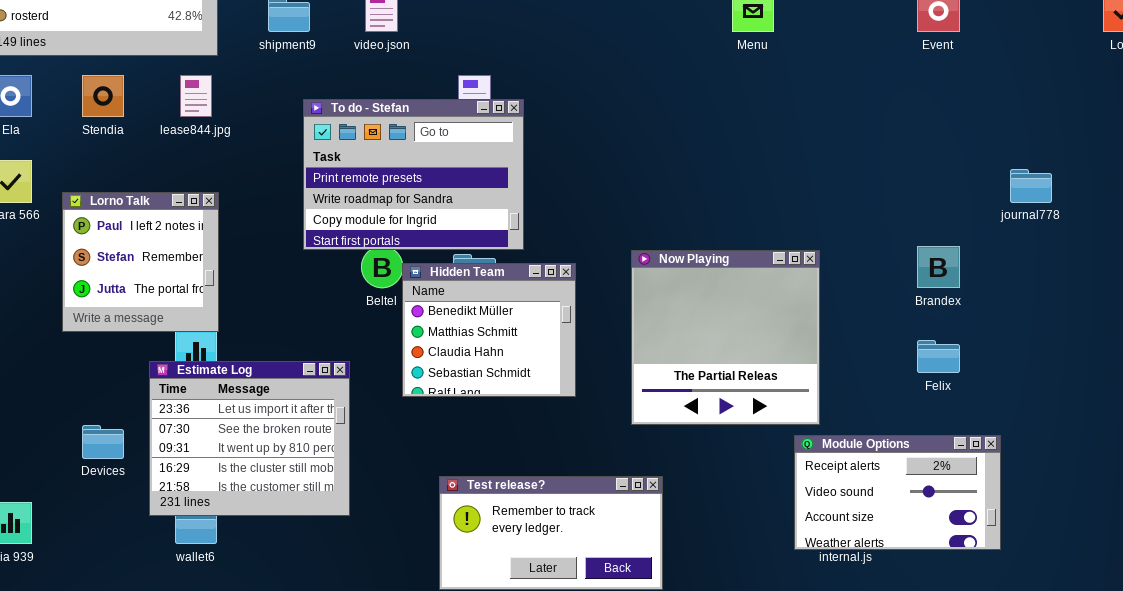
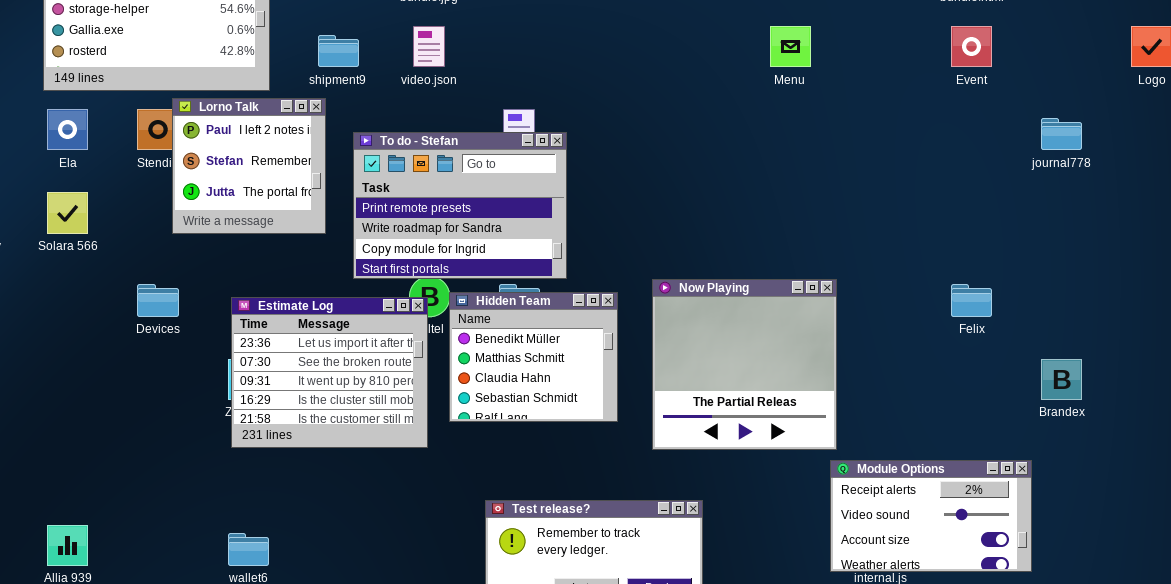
journal778: [1010,169,1052,203] -> [1041,118,1082,150], moved
Lorno Talk: [62,192,219,332] -> [172,98,326,234], moved
Brandex: [917,246,960,288] -> [1041,359,1082,400], moved
Now Playing: [631,250,820,425] -> [652,279,837,450], moved
Felix: [917,340,960,373] -> [951,284,992,317], moved
Estimate Log: [149,361,350,516] -> [231,297,428,448], moved
Devices: [82,425,124,459] -> [137,284,179,317], moved

